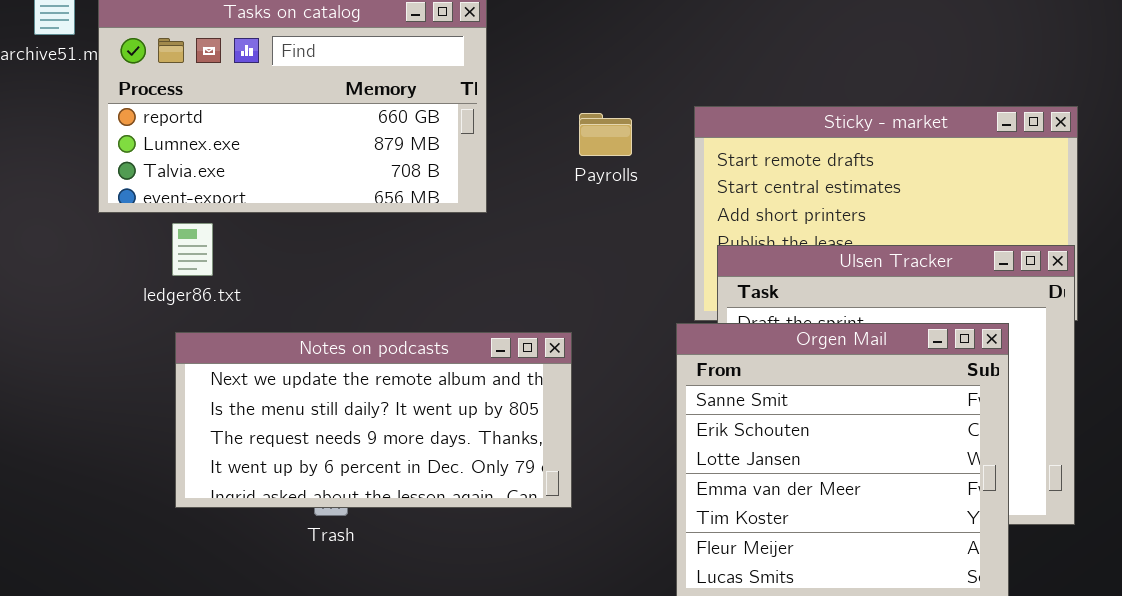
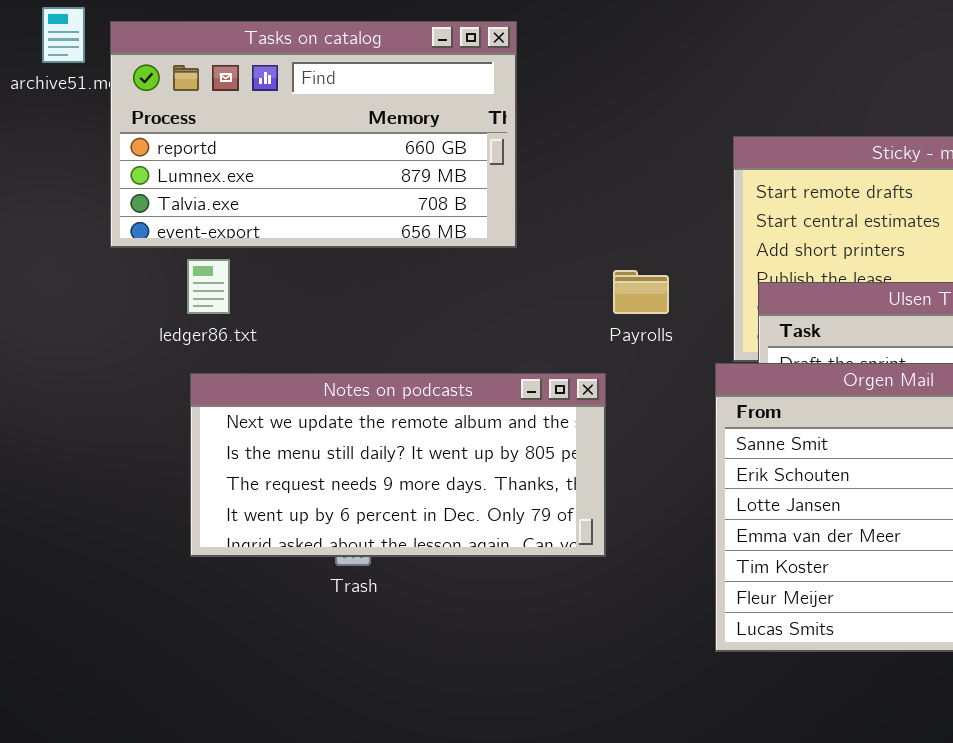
Payrolls: [579,113,632,156] -> [613,270,669,314], moved

